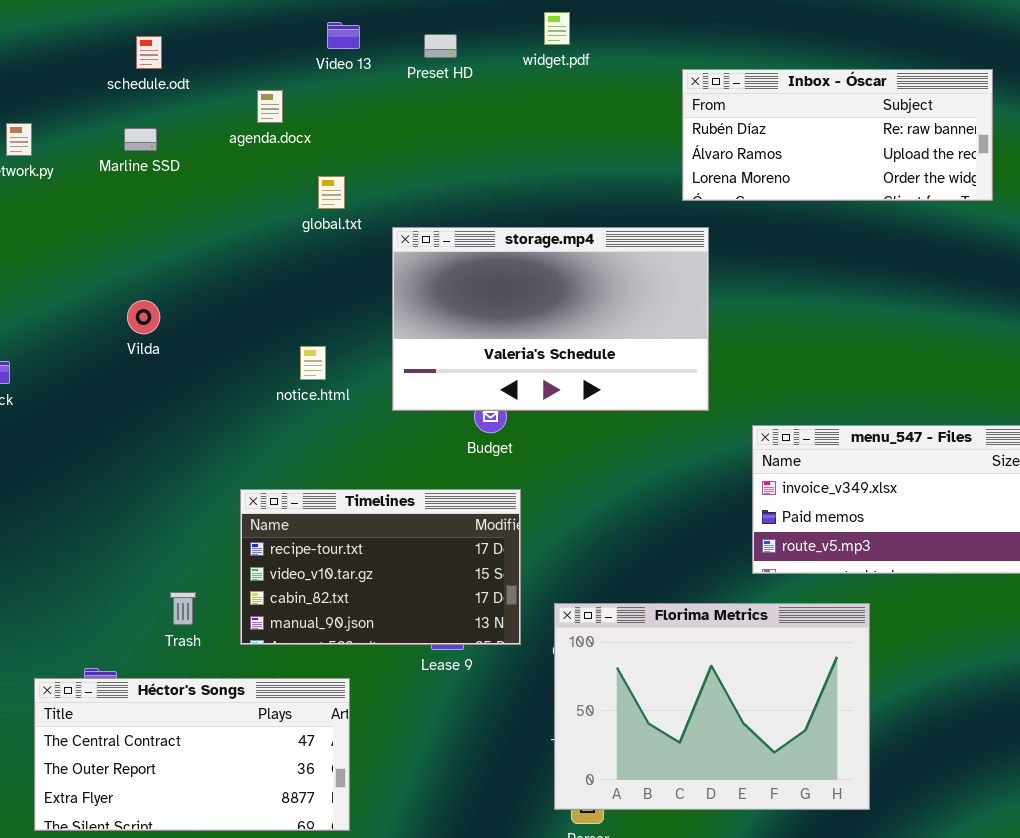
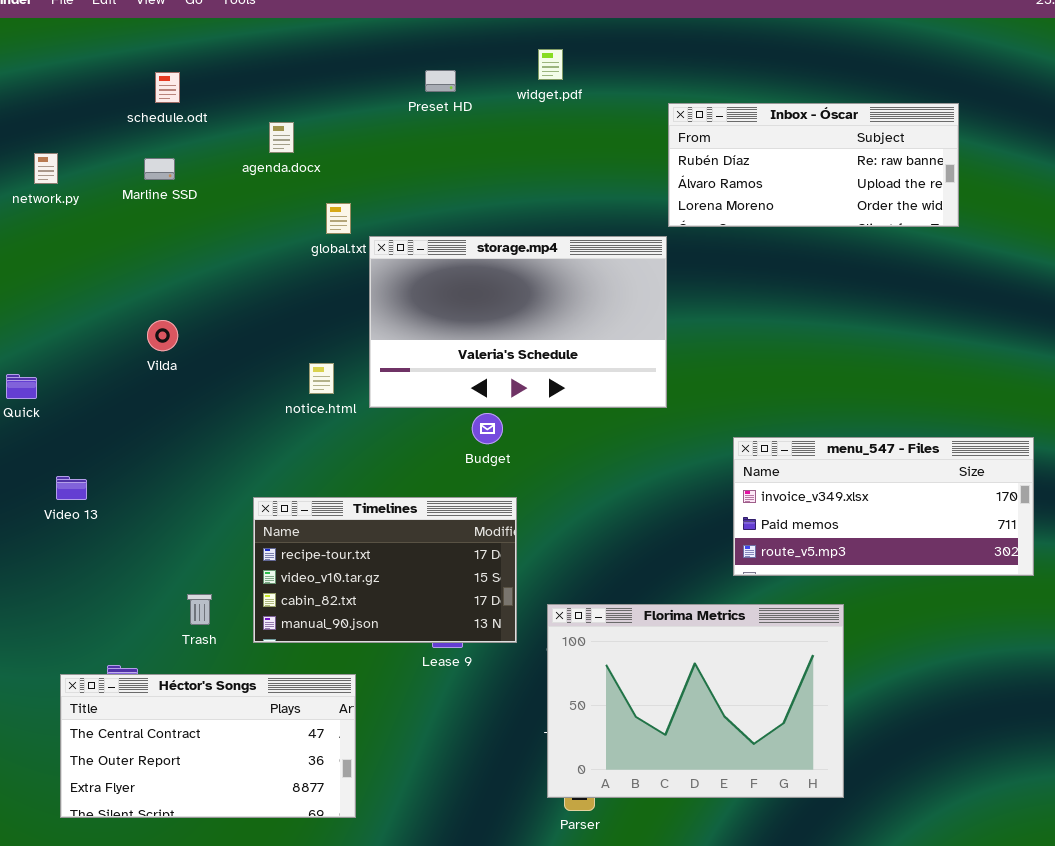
Video 13: [327,22,360,49] -> [56,476,87,500], moved
storage.mp4: [392,227,709,411] -> [369,236,667,408], moved

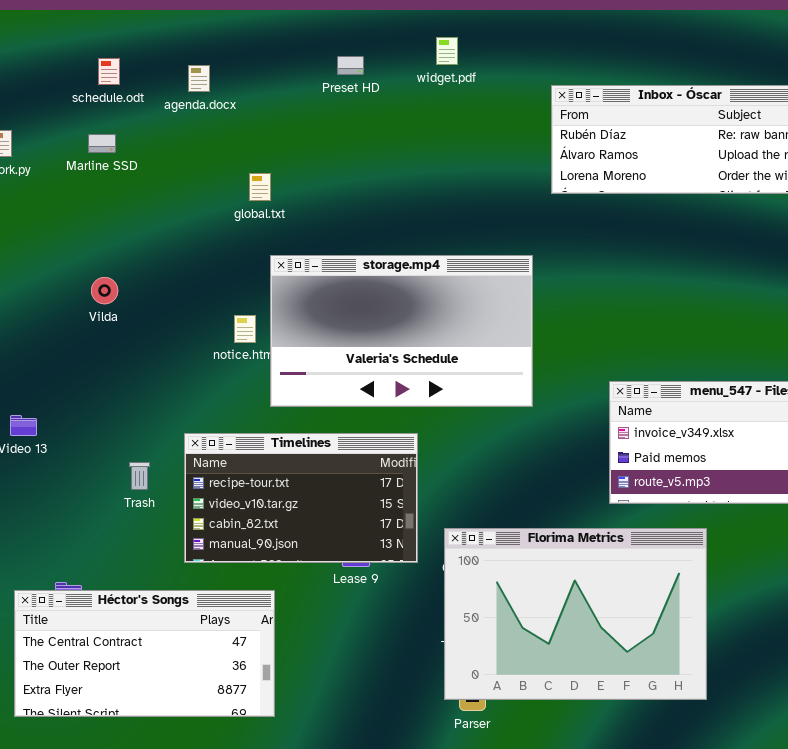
agenda.docx: [269,122,294,153] -> [188,65,210,92], moved
storage.mp4: [369,236,667,408] -> [270,255,533,407], moved
Trash: [187,594,212,625] -> [129,462,150,490], moved

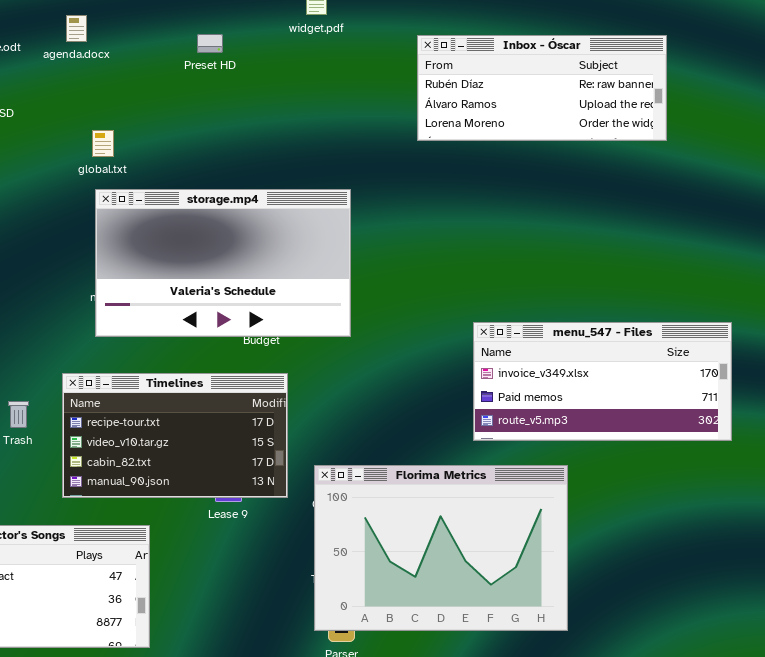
Preset HD: [337,56,364,75] -> [197,34,223,53], moved
global.txt: [249,173,271,201] -> [92,130,114,157], moved
storage.mp4: [270,255,533,407] -> [95,189,351,337], moved

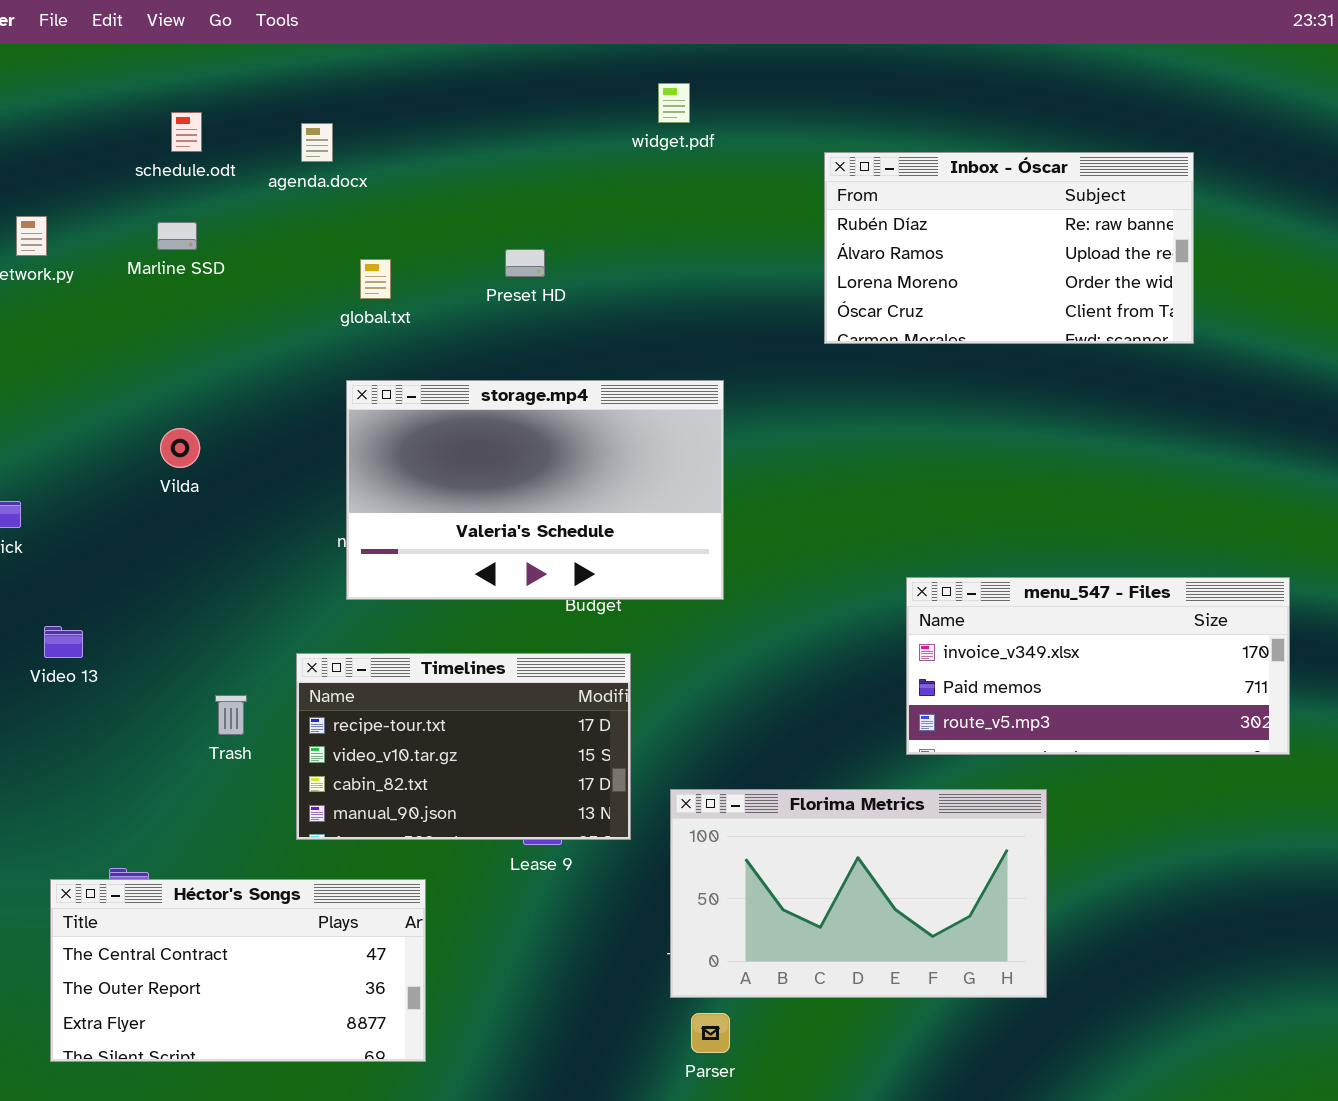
Preset HD: [197,34,223,53] -> [505,249,545,277], moved
Inbox - Óscar: [417,35,667,141] -> [824,152,1194,344], resized
global.txt: [92,130,114,157] -> [360,259,391,299], moved
Florima Metrics: [314,465,568,631] -> [670,789,1047,998], resized

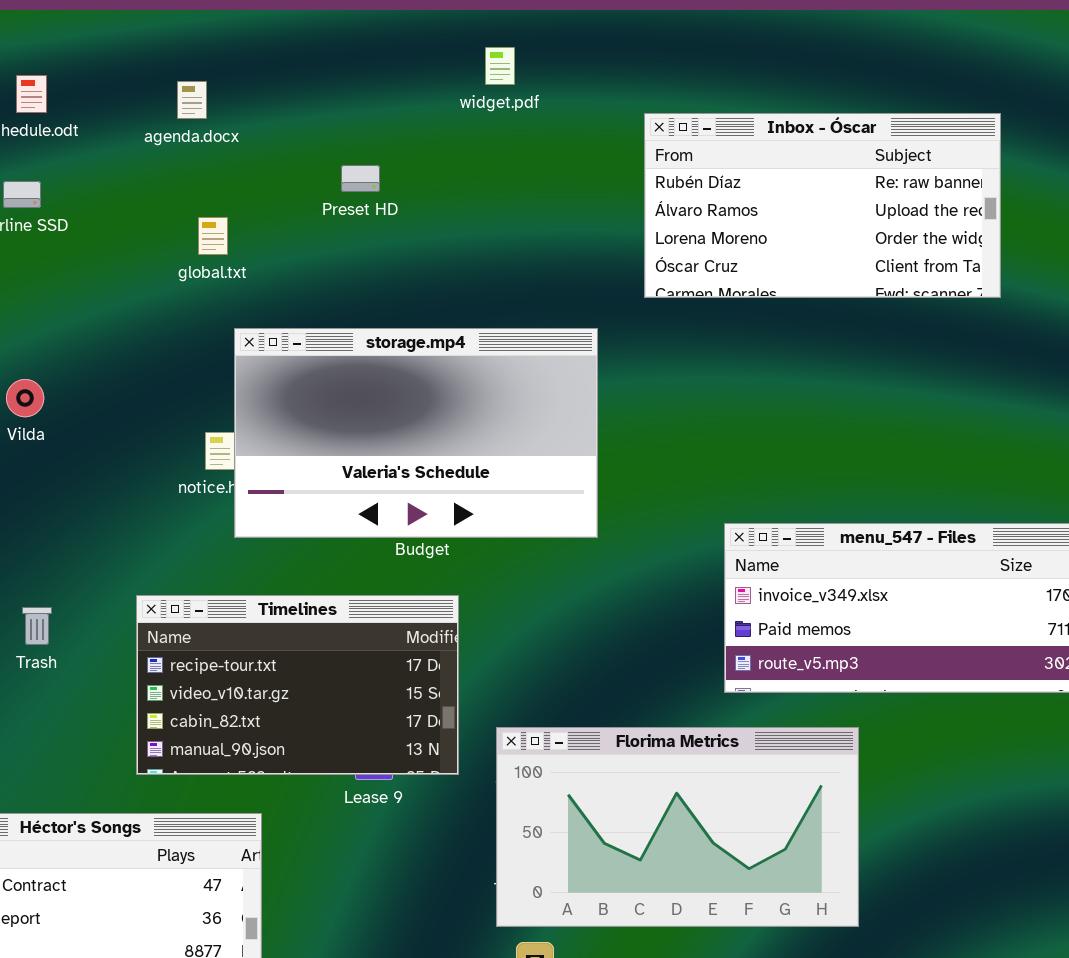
agenda.docx: [301,123,333,162] -> [177,81,207,119], moved
Preset HD: [505,249,545,277] -> [341,165,380,192], moved
storage.mp4: [346,380,724,600] -> [234,328,598,538], moved
Trash: [215,695,247,735] -> [22,607,52,645], moved

